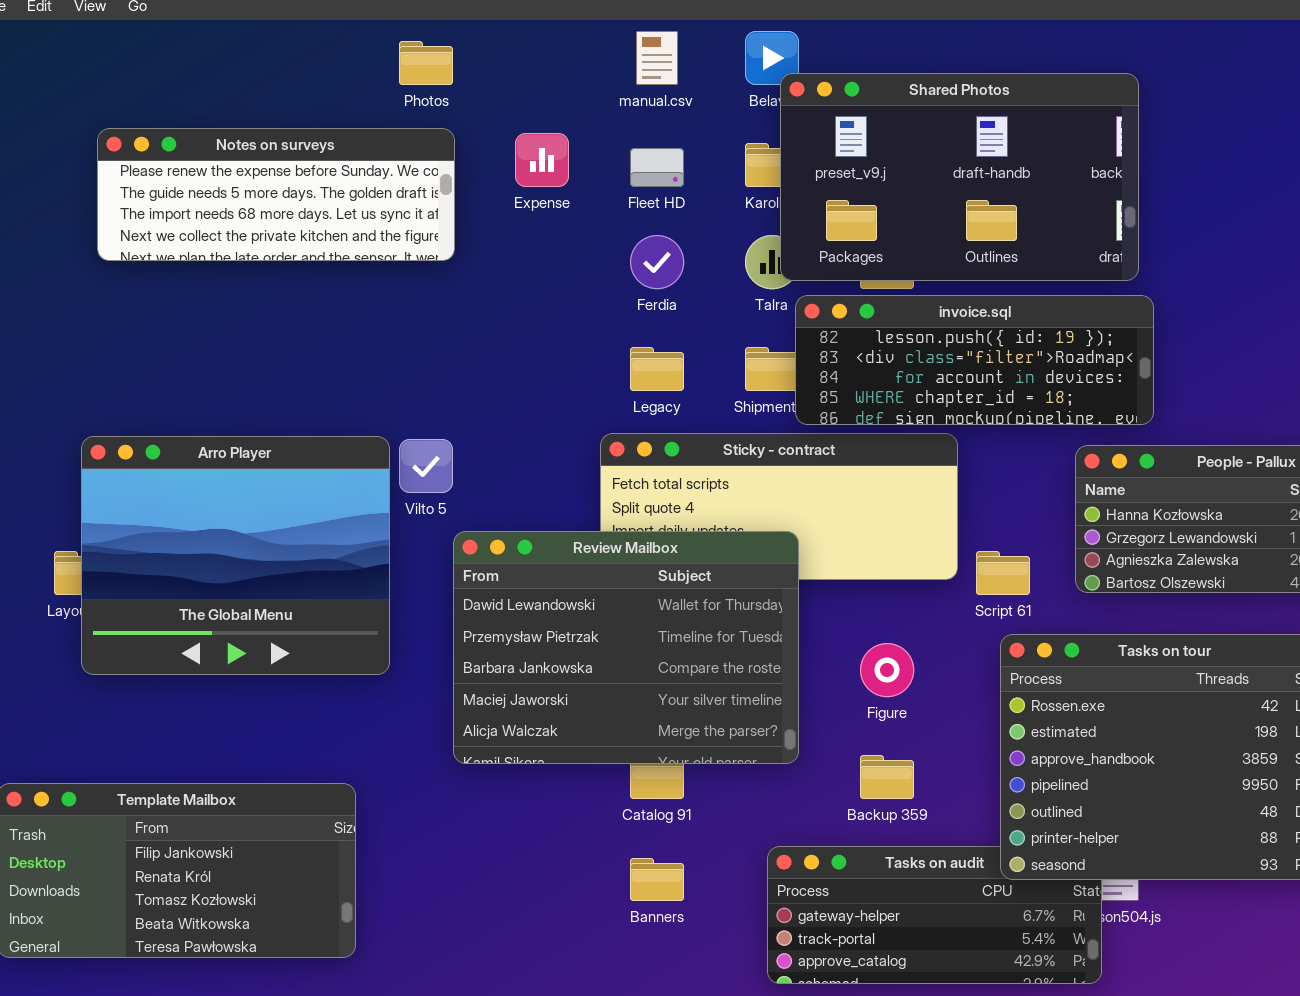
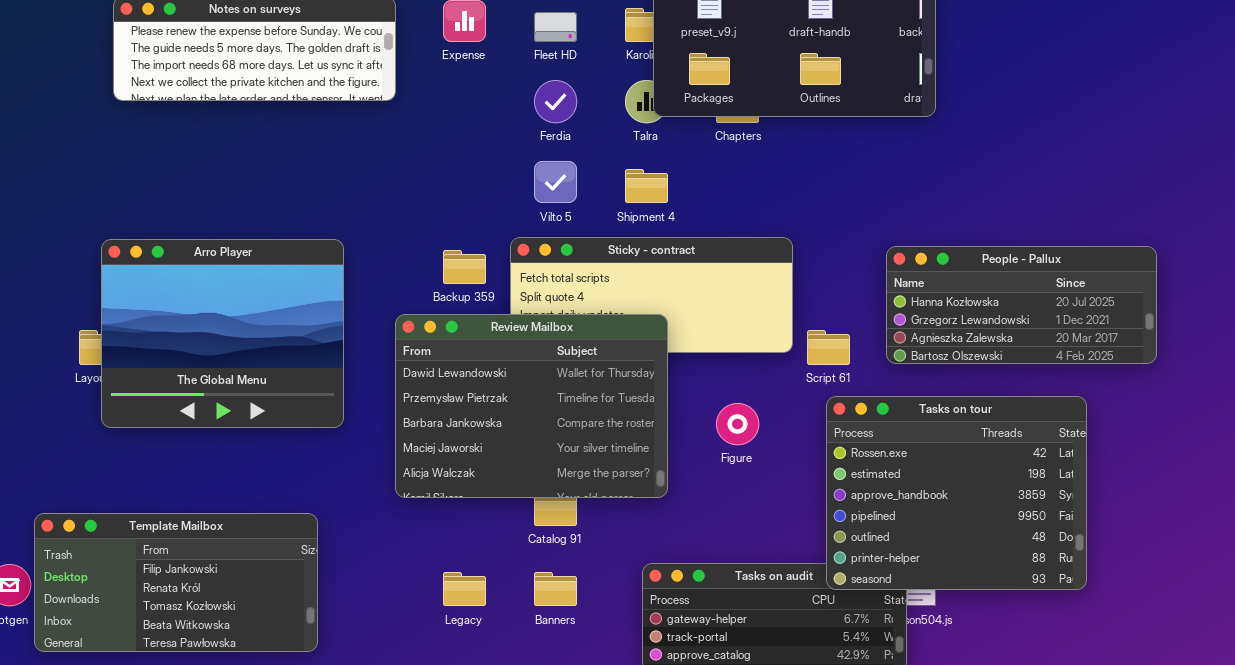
invoice.sql: [795,295,1154,425] -> none, closed
Legacy: [630,347,684,391] -> [443,572,486,606], moved
Vilto 5: [399,439,453,493] -> [534,161,577,203], moved
Backup 359: [860,755,914,799] -> [443,250,486,284], moved

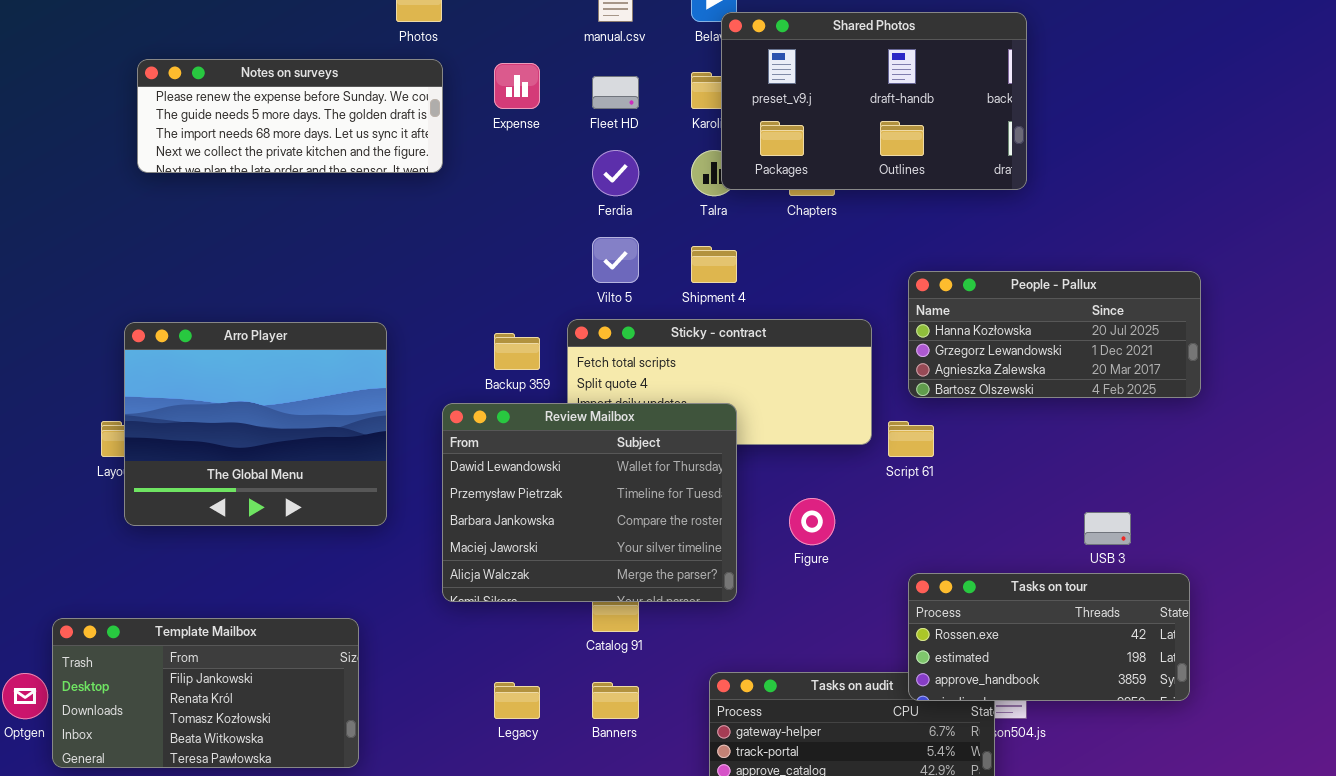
People - Pallux: [886,246,1157,364] -> [908,271,1201,398], moved
Tasks on tour: [826,396,1087,590] -> [908,573,1190,701], resized

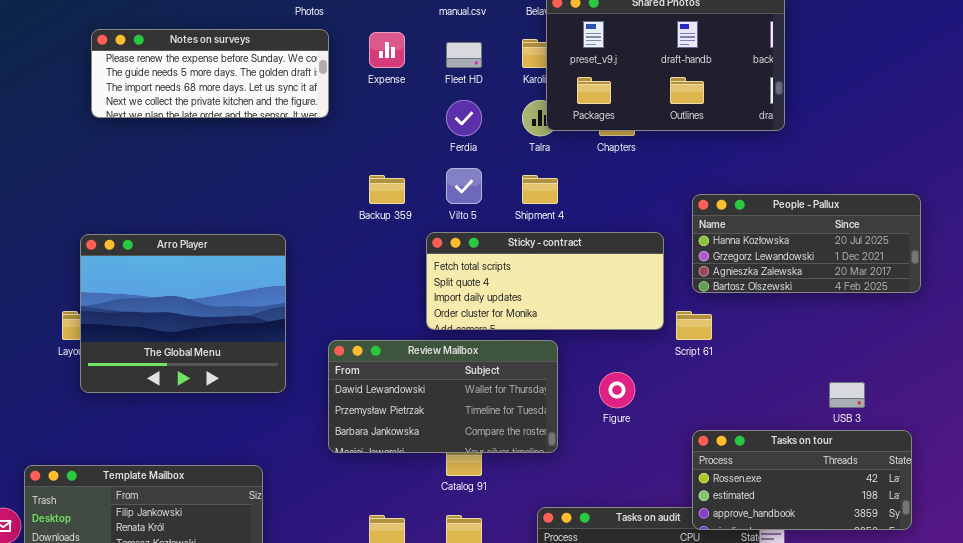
Backup 359: [494,333,540,370] -> [369,175,405,204], moved
Review Mailbox: [442,403,737,602] -> [328,340,558,453], resized

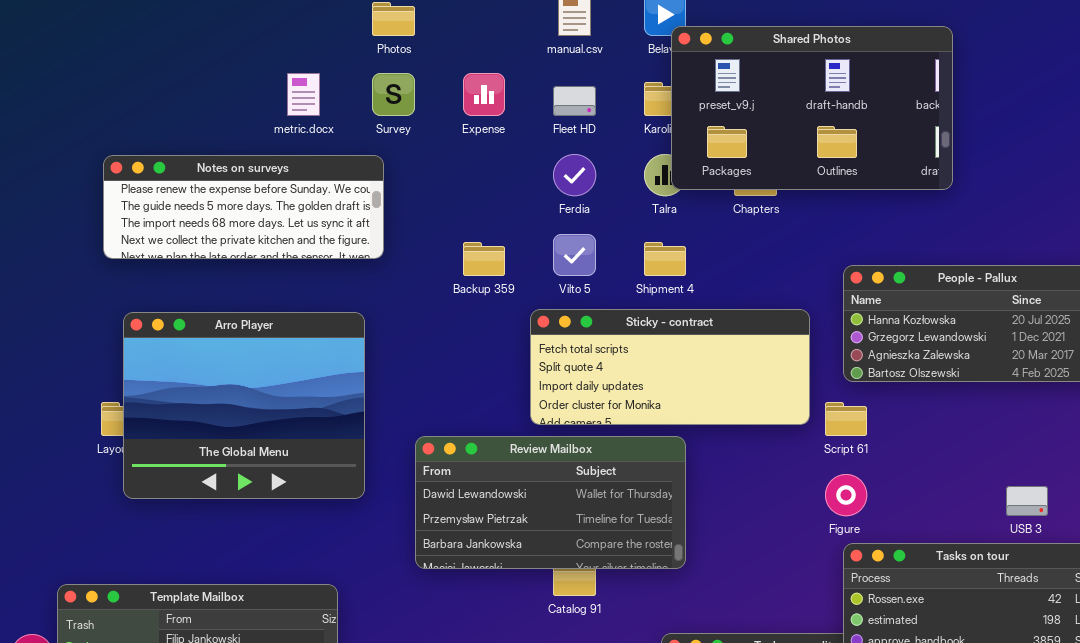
Notes on surveys: [91,29,329,118] -> [103,155,384,259], moved
Figure: [599,372,635,408] -> [825,474,867,516], moved

